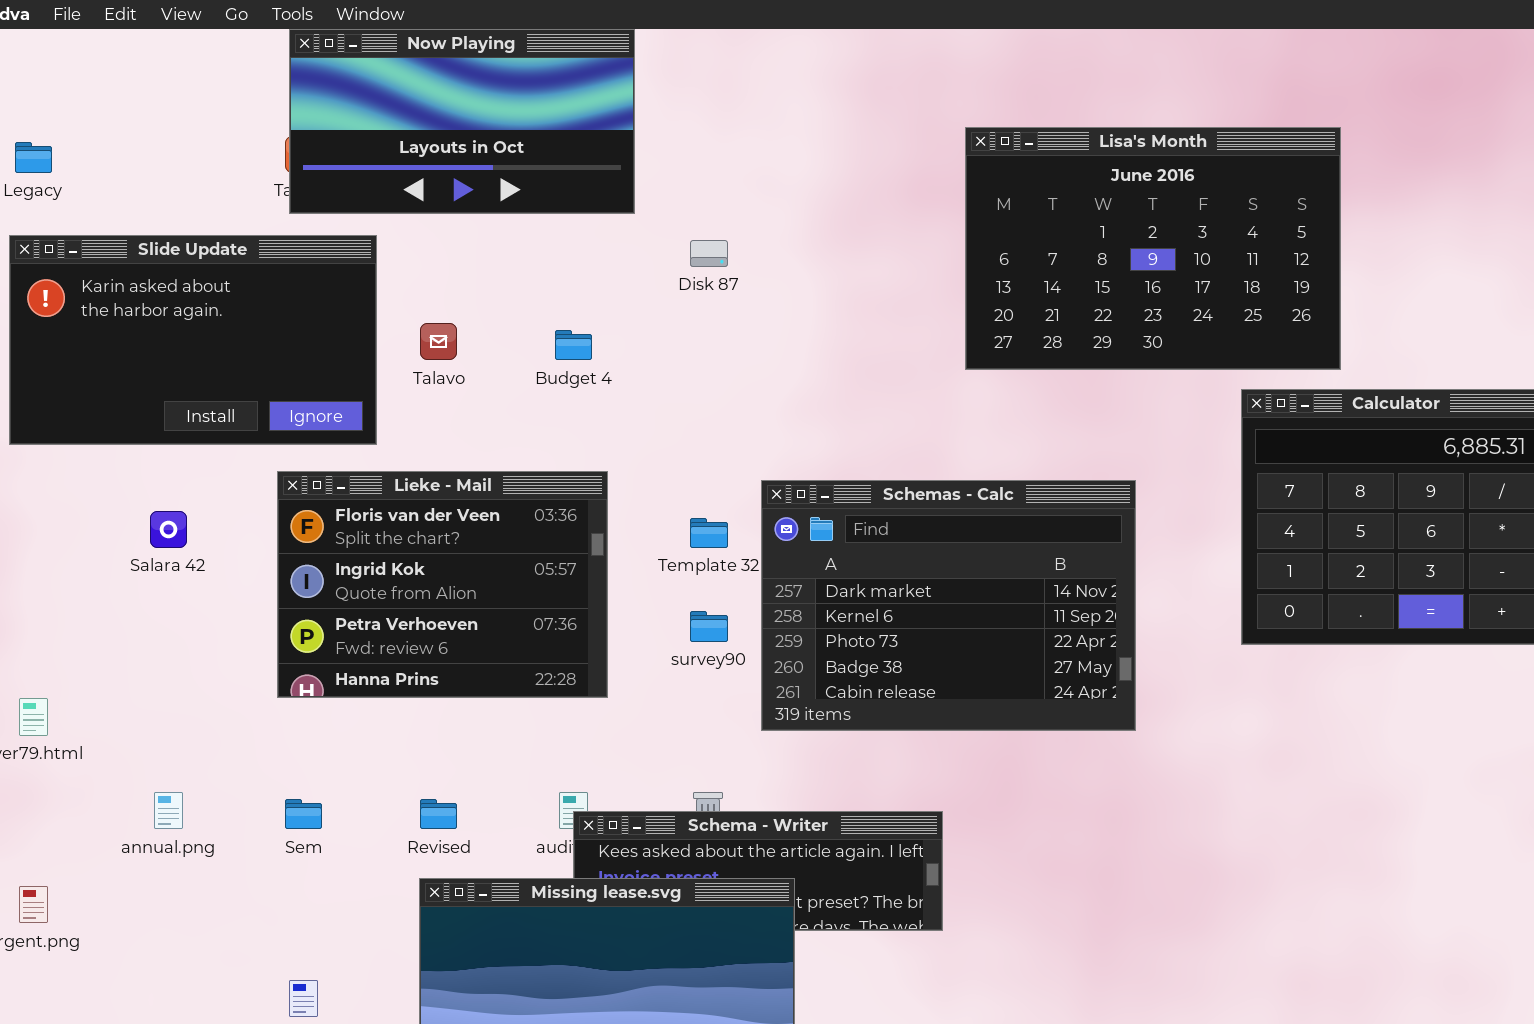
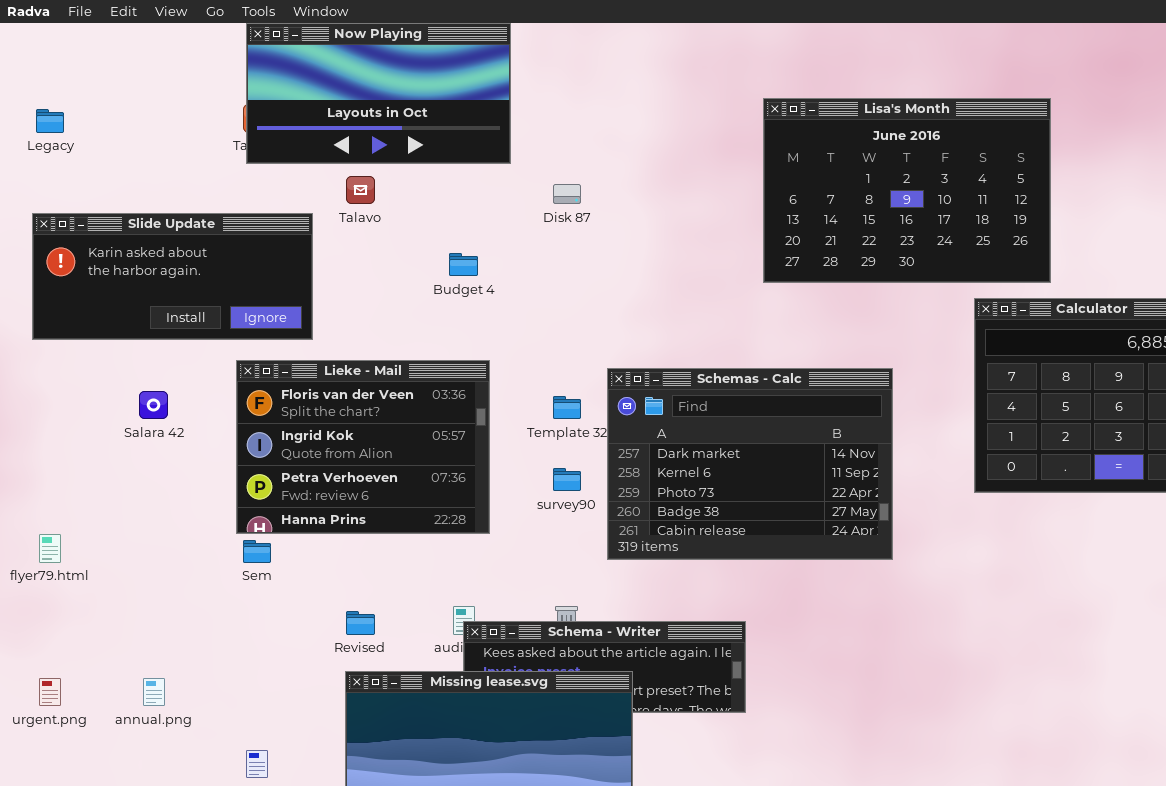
Slide Update: [9,235,377,445] -> [32,213,313,340], resized
Talavo: [420,323,457,360] -> [346,176,375,204], moved
annual.png: [154,792,183,829] -> [143,678,165,706], moved
Sem: [285,799,322,829] -> [243,540,271,563], moved

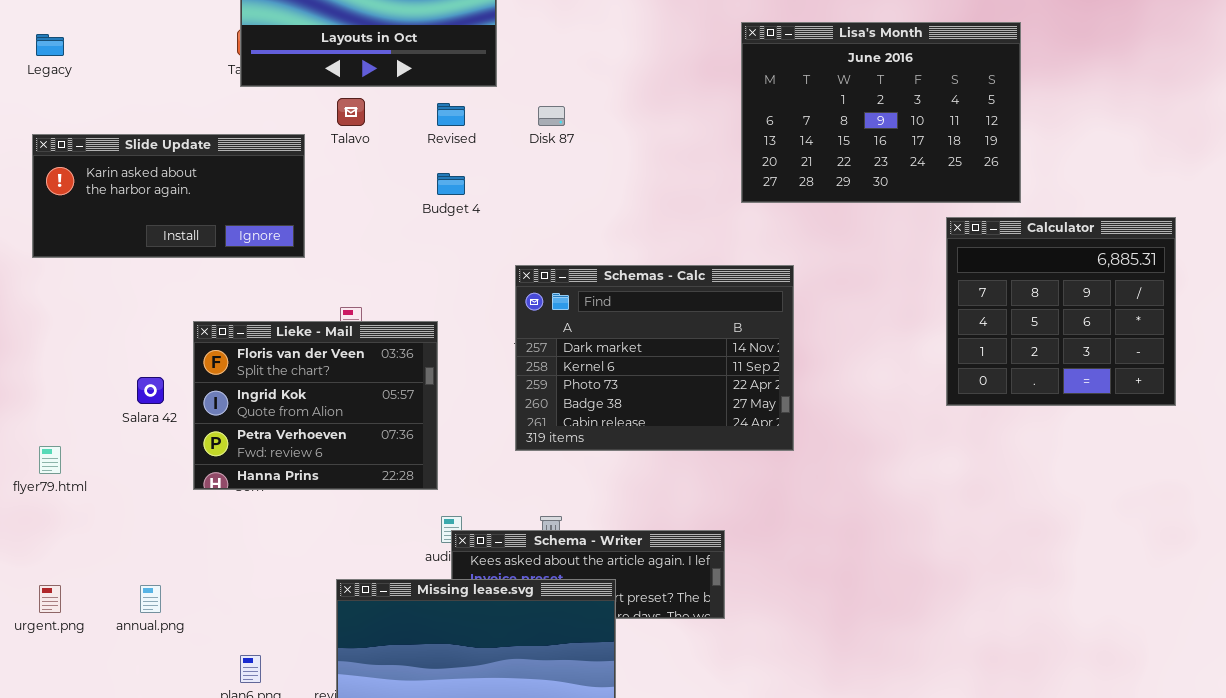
Lieke - Mail: [236,360,490,534] -> [193,321,438,490], moved
Schemas - Calc: [607,368,893,560] -> [515,265,794,451], moved
Salara 42: [139,391,168,419] -> [137,377,164,404], moved
Revised: [346,611,375,635] -> [437,103,465,126], moved

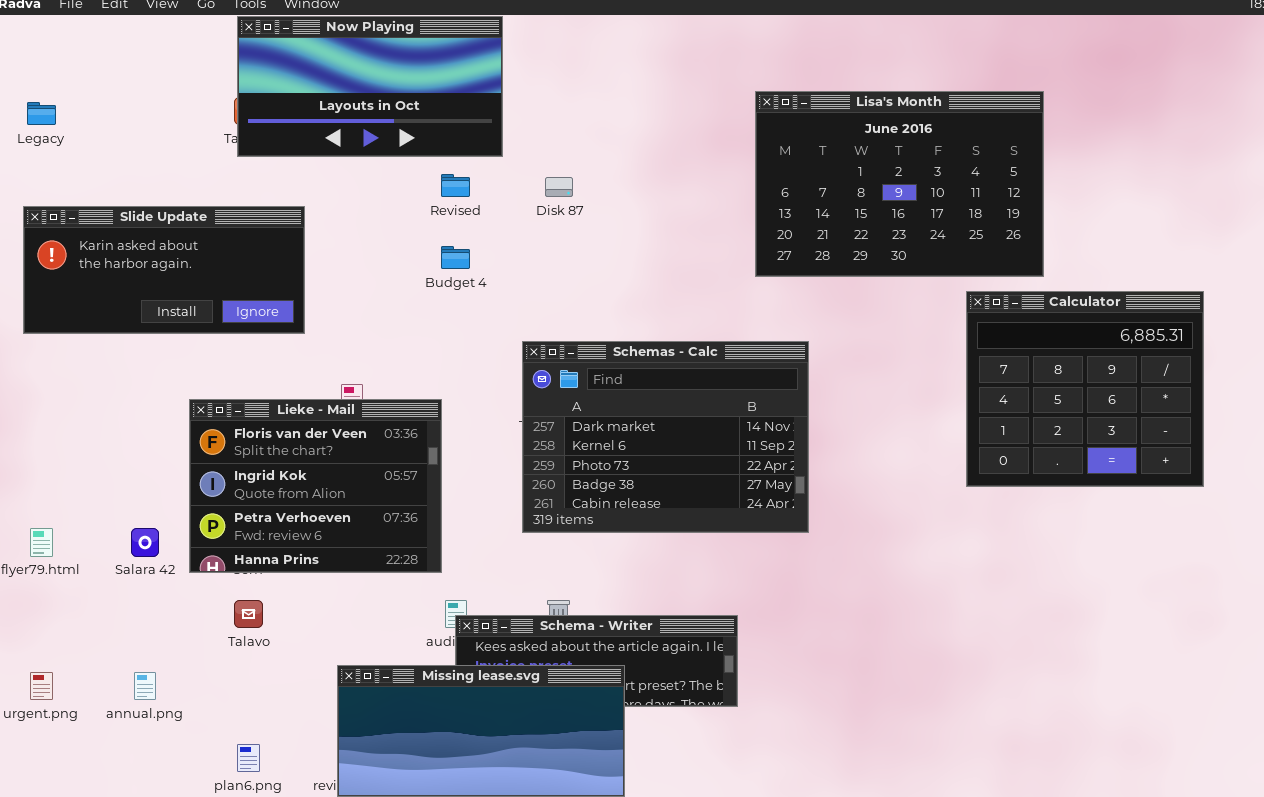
Talavo: [337,98,365,126] -> [234,600,263,628], moved
Salara 42: [137,377,164,404] -> [131,528,159,557], moved

